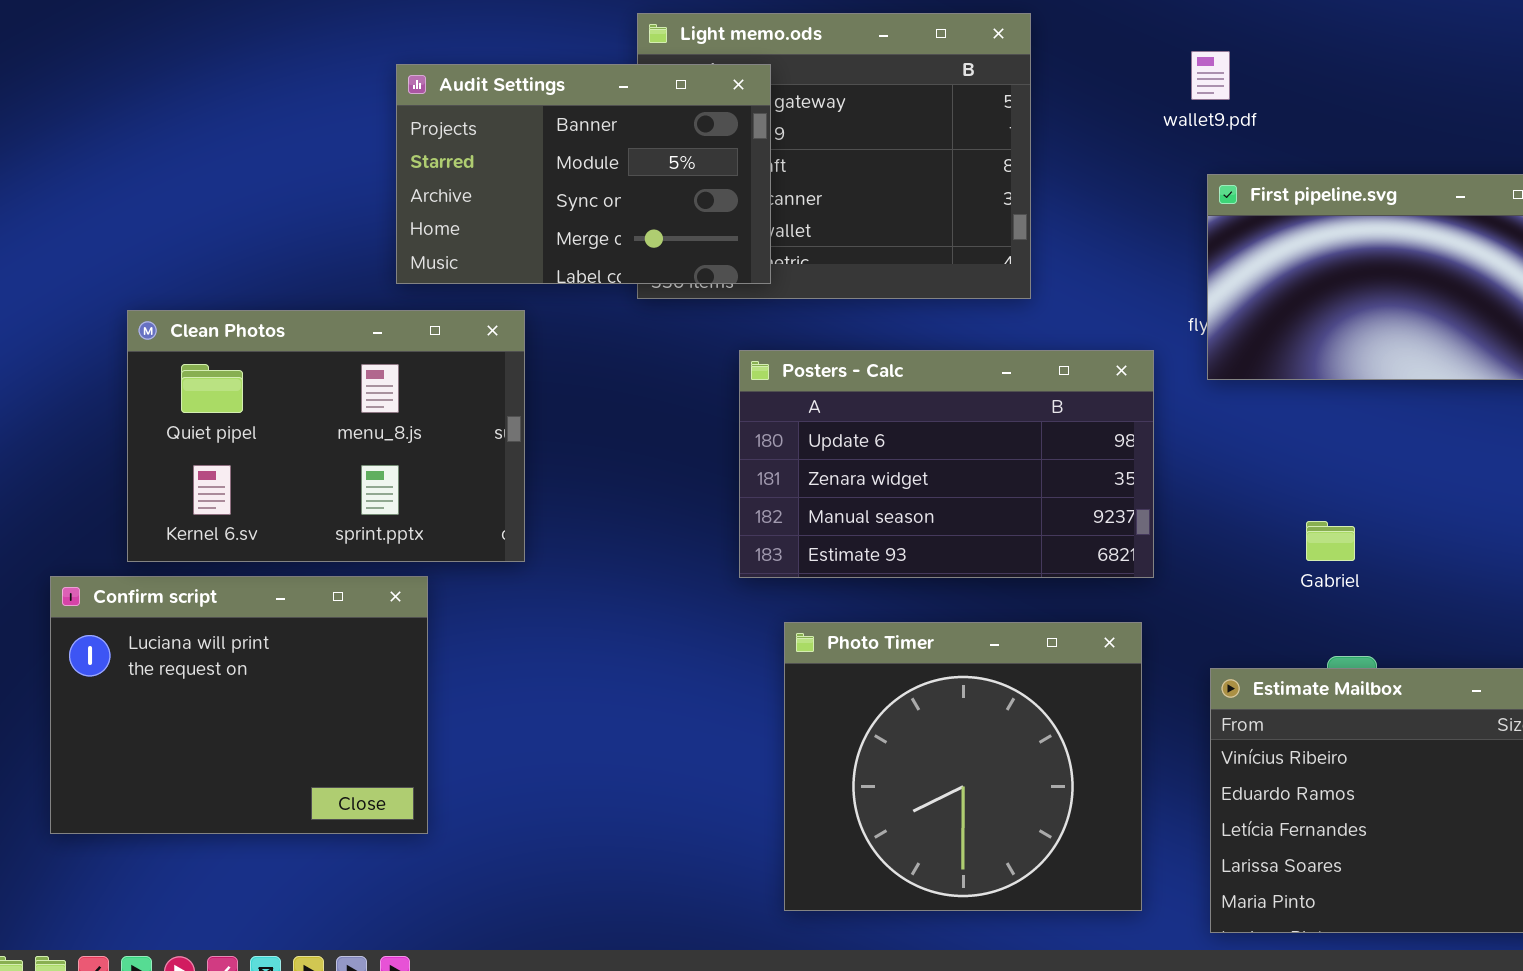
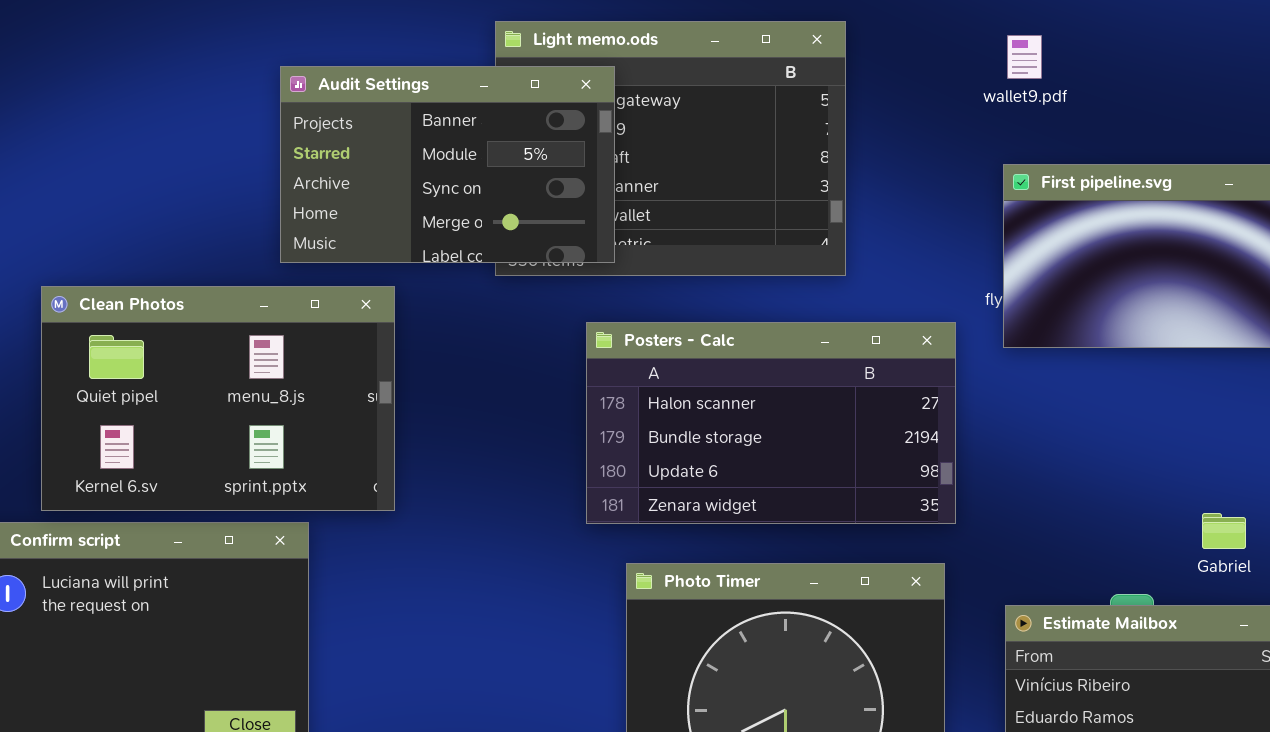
wallet9.pdf: [1191,51,1230,100] -> [1007,35,1042,79], moved
Posters - Calc: [739,350,1154,578] -> [586,322,956,524], scrolled up 2 rows
Gabriel: [1306,521,1355,561] -> [1202,513,1246,549], moved

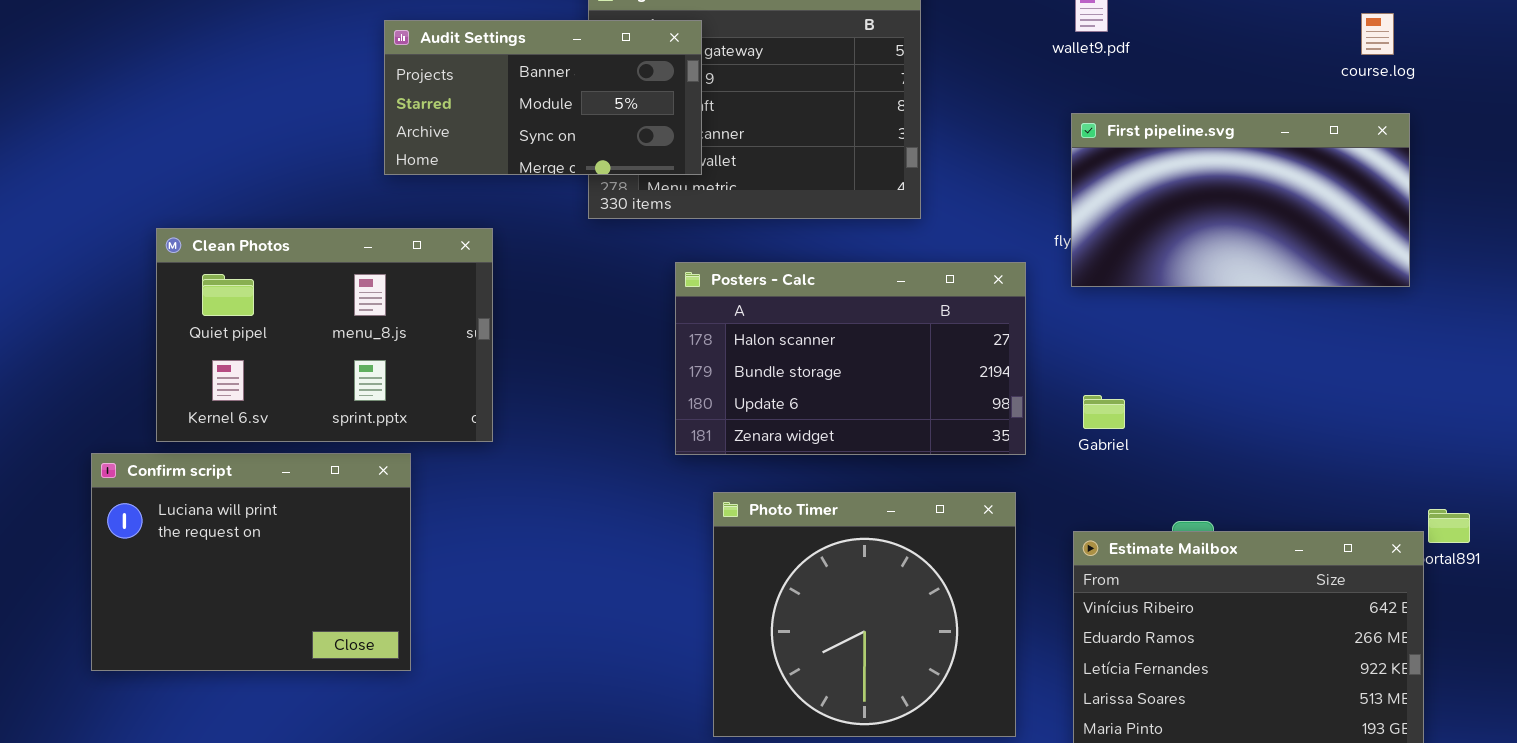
Audit Settings: [280,66,615,263] -> [384,20,702,175], resized
Gabriel: [1202,513,1246,549] -> [1083,395,1125,429], moved

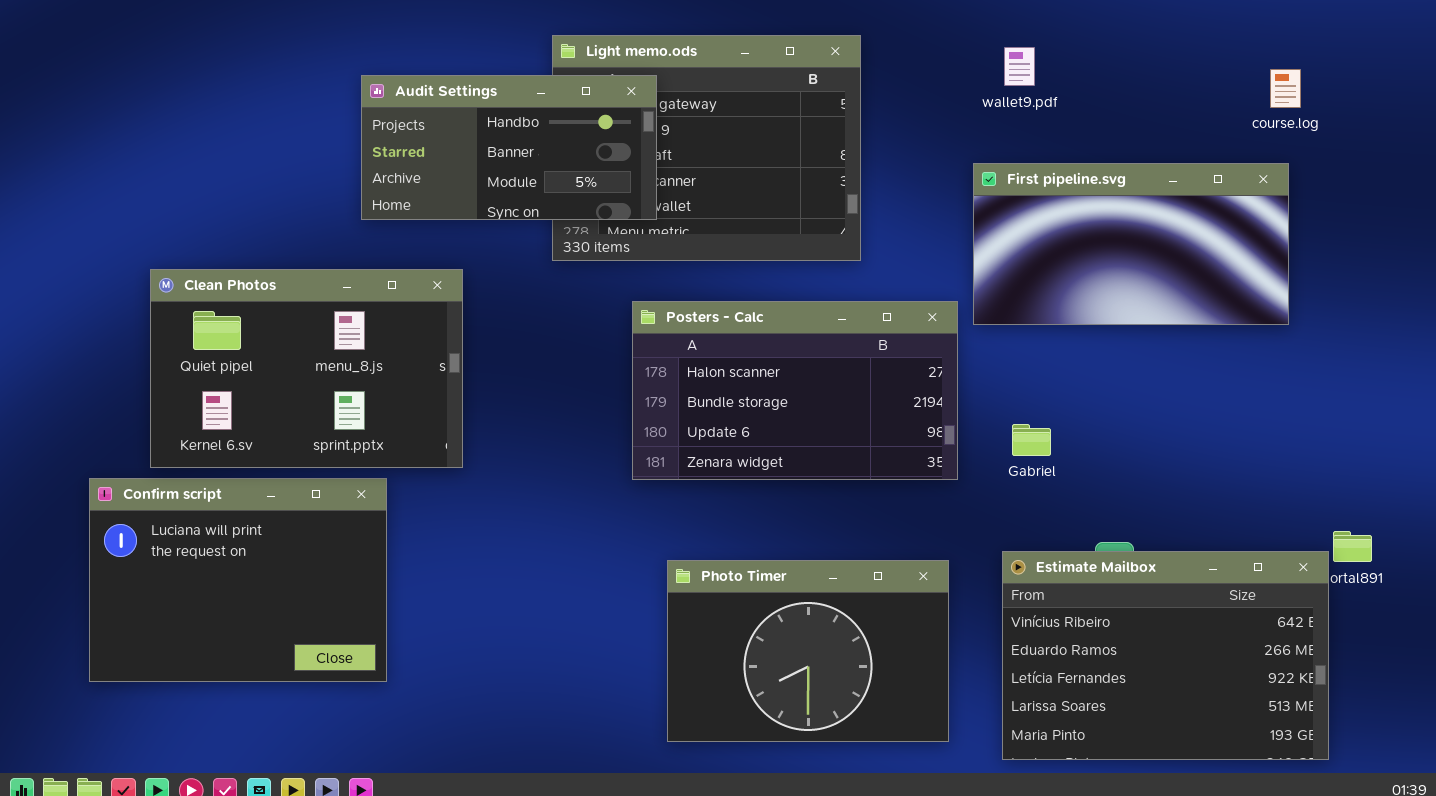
Audit Settings: [384,20,702,175] -> [361,75,657,220], scrolled up 1 row
First pipeline.svg: [1071,113,1410,287] -> [973,163,1289,325], moved
Photo Timer: [713,492,1016,737] -> [667,560,949,742], resized

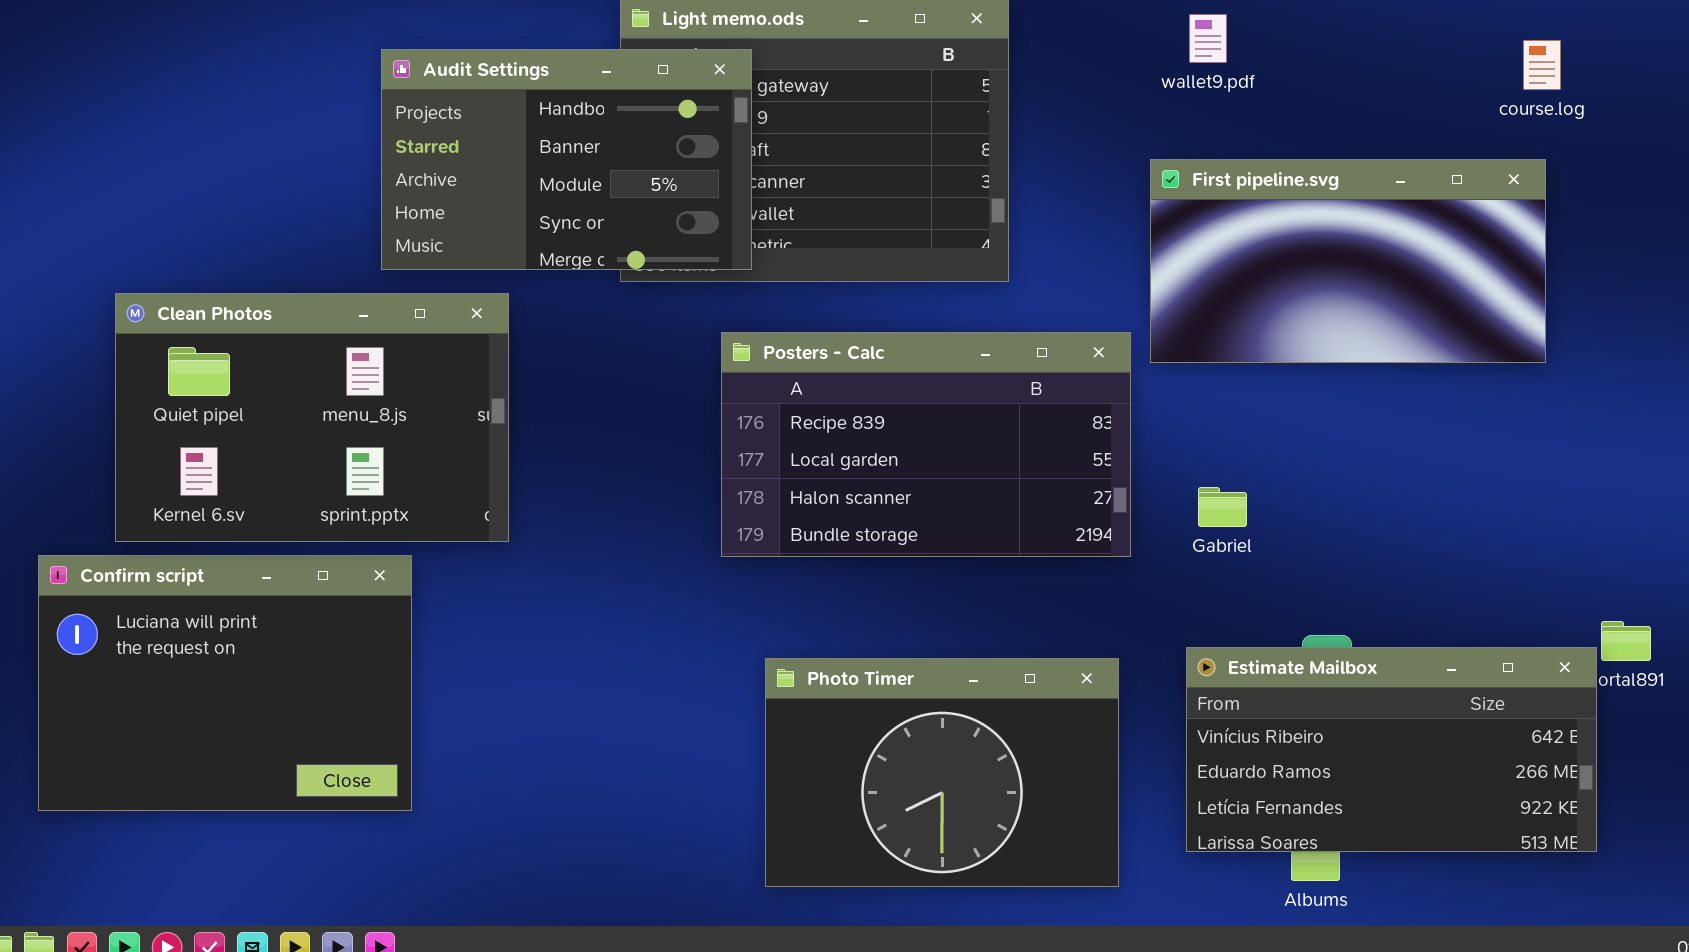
Audit Settings: [361,75,657,220] -> [381,49,752,270], resized
Posters - Calc: [632,301,958,480] -> [721,332,1131,557], scrolled up 2 rows
Estimate Mailbox: [1002,551,1329,760] -> [1186,647,1597,852], resized

